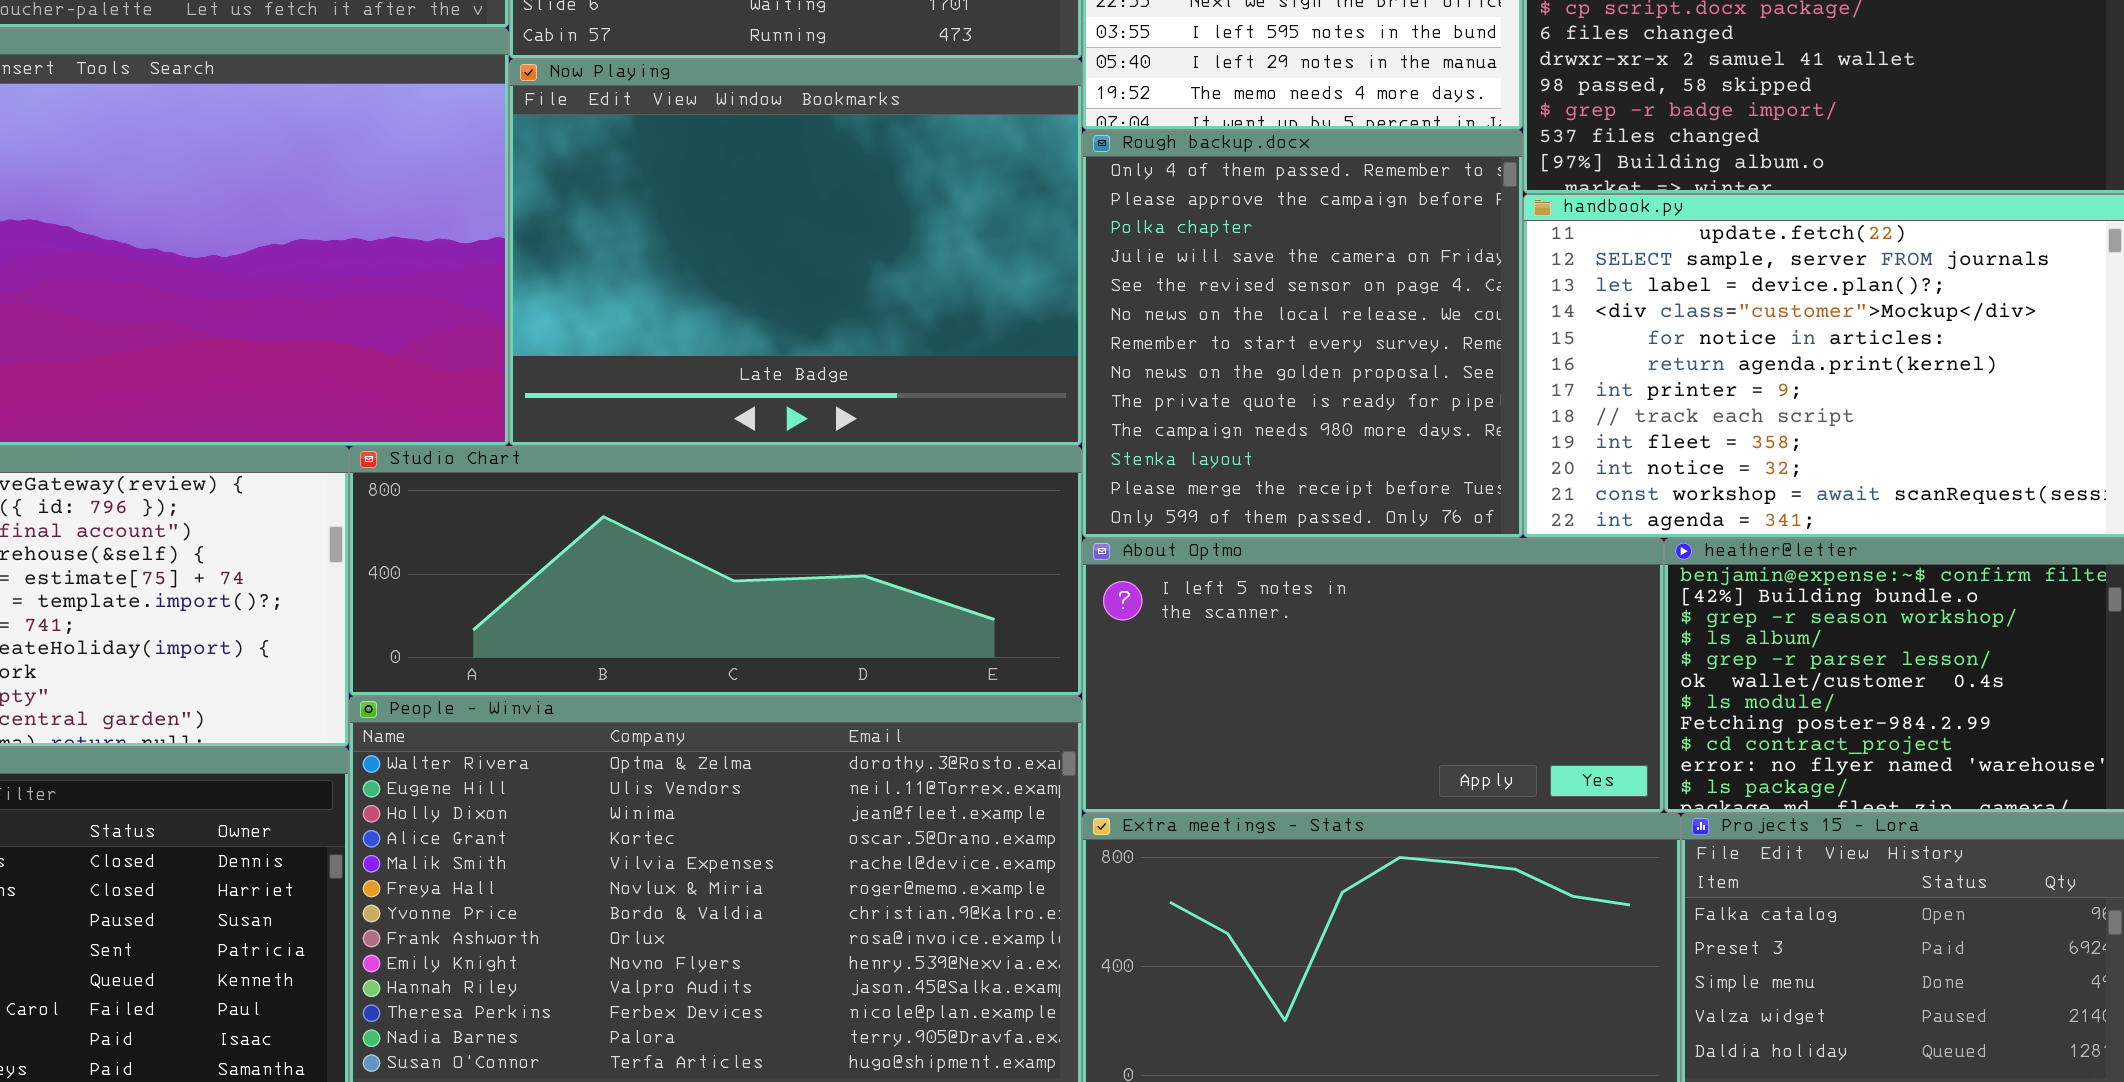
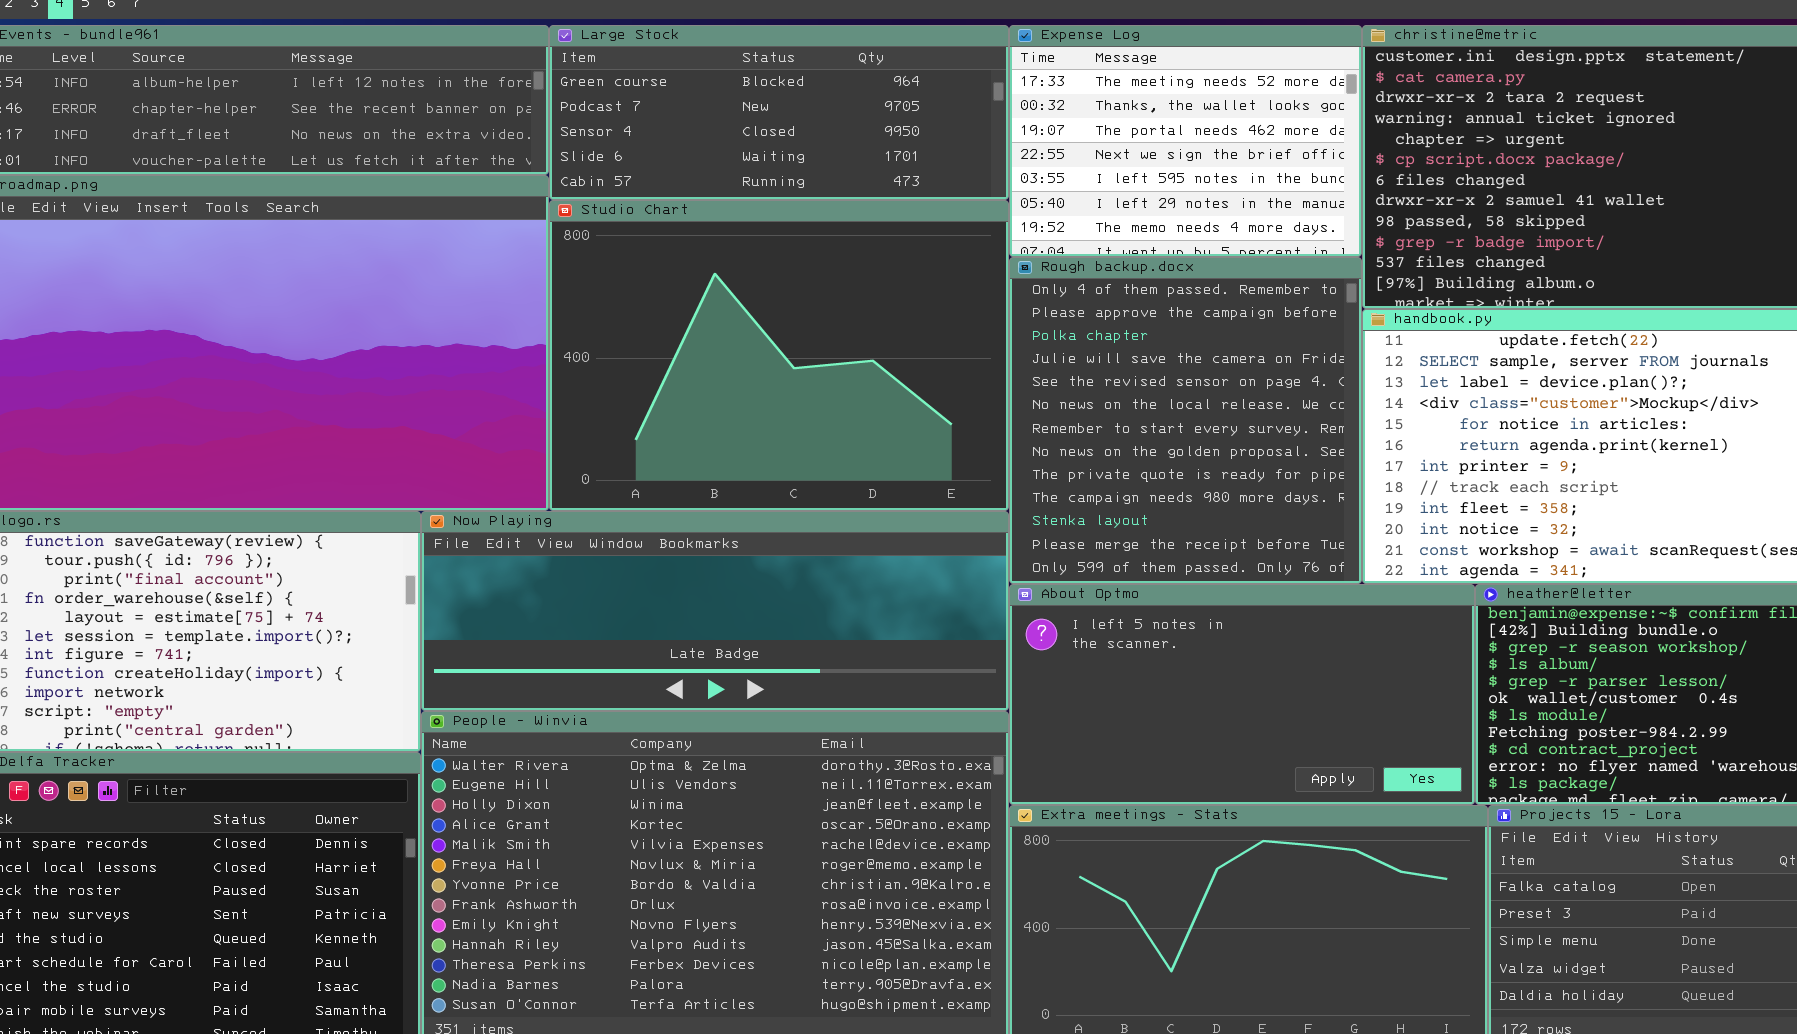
Now Playing: [509,59,1082,446] -> [421,511,1009,711], moved, resized
Studio Chart: [349,446,1082,696] -> [549,200,1009,511], moved, resized

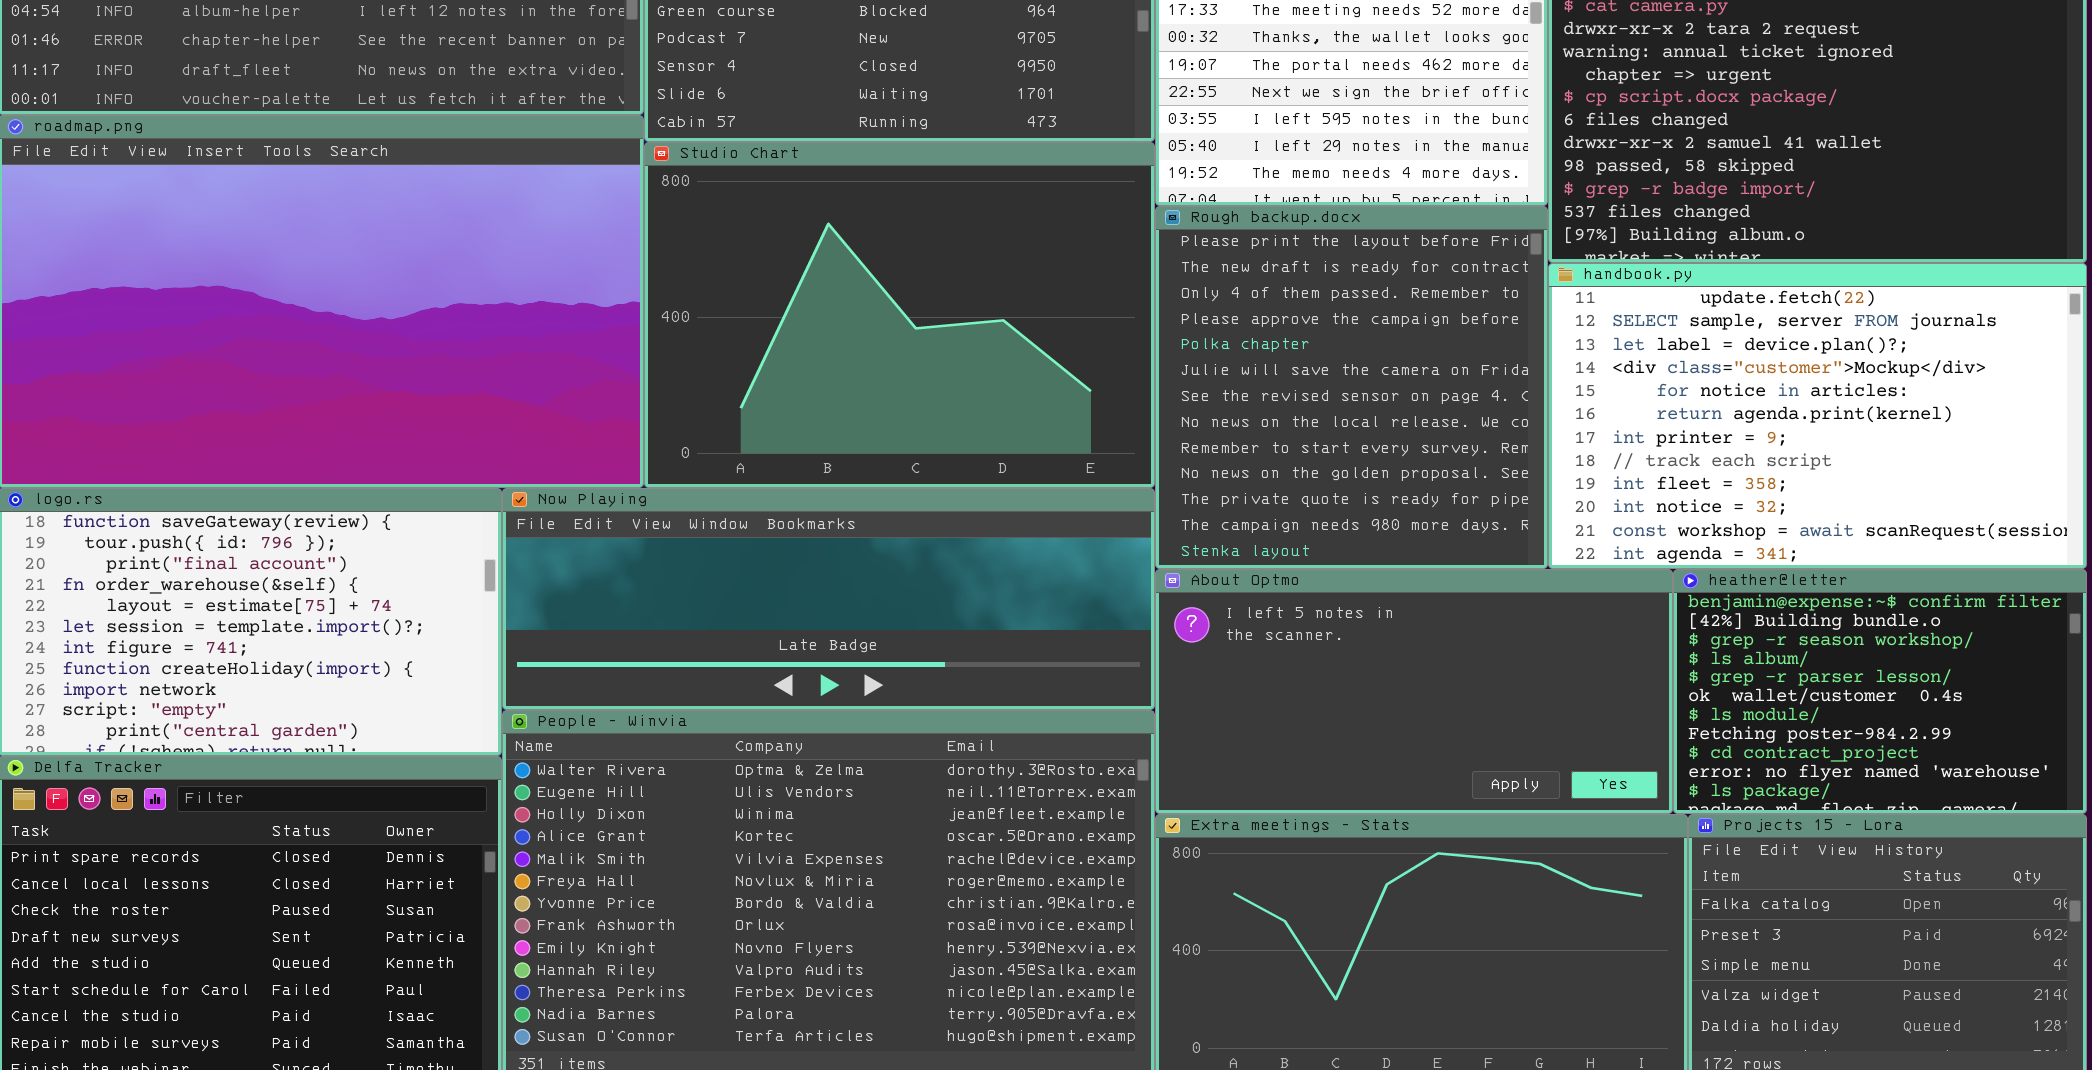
Rough backup.docx: [1009,257,1362,584] -> [1155,206,1548,569], scrolled up 2 rows

